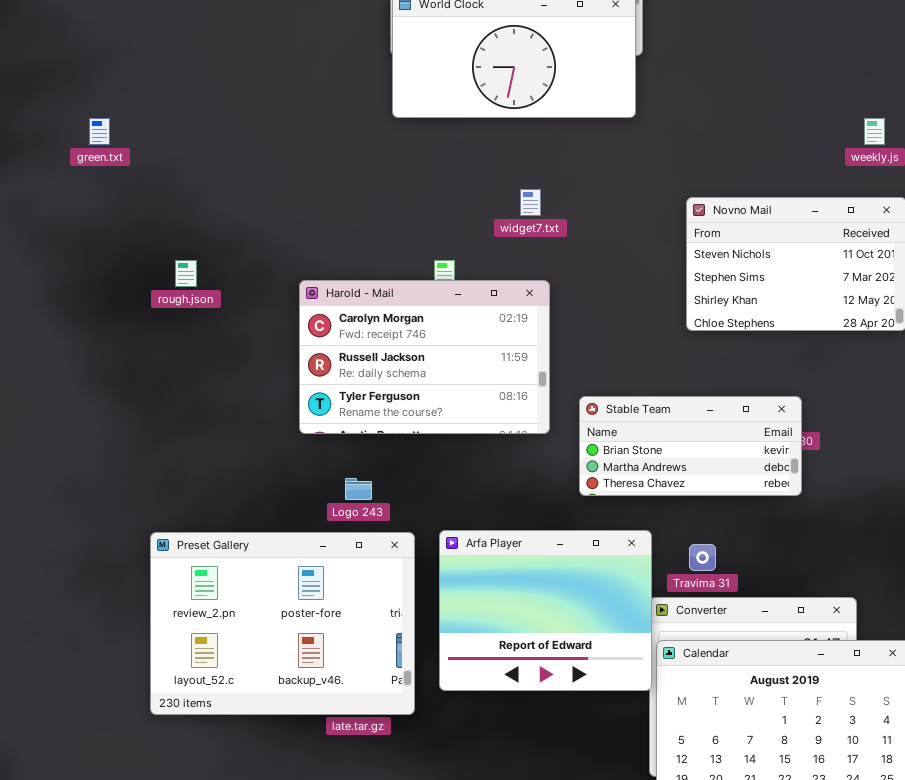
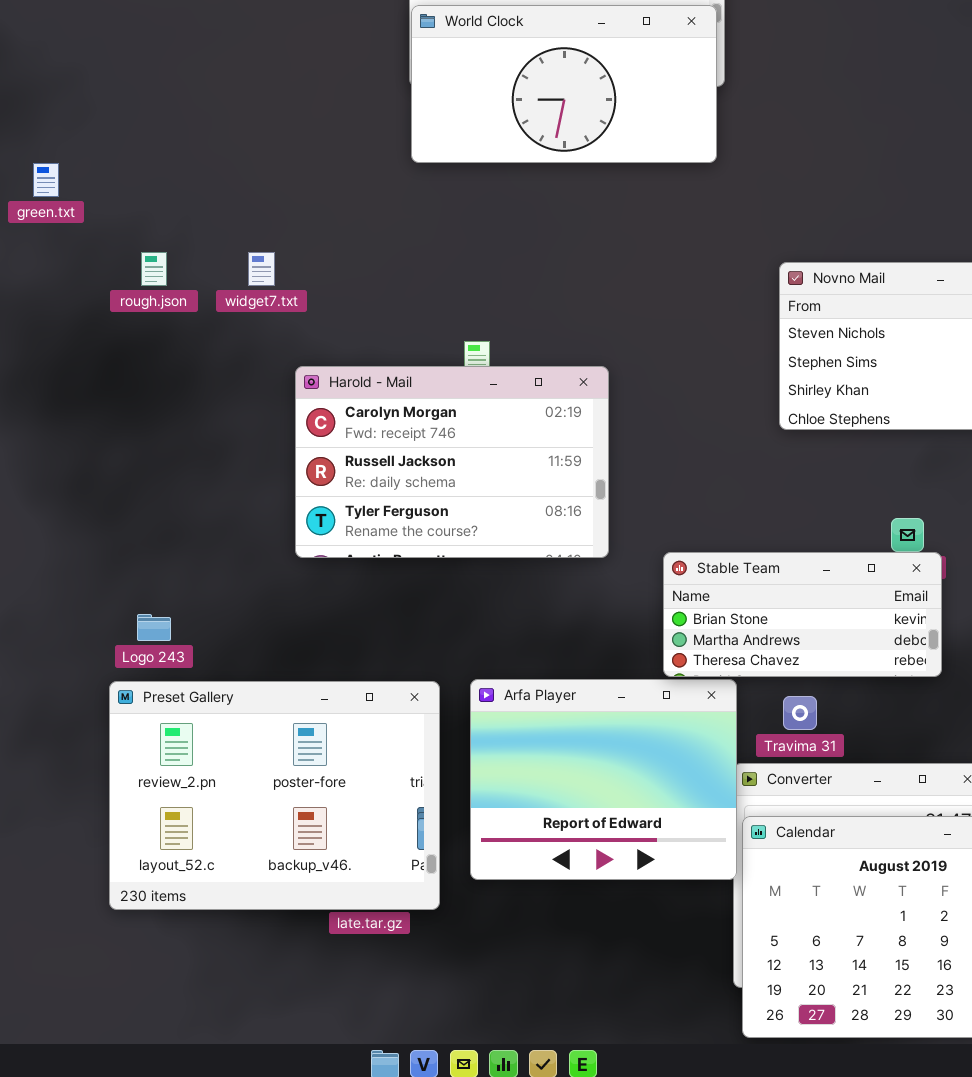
widget7.txt: [520,189,541,216] -> [248,252,275,286], moved
rough.json: [175,260,197,287] -> [141,252,167,286], moved
Stable Team: [579,396,802,496] -> [663,552,942,677], moved
Logo 243: [345,478,372,500] -> [137,614,171,641], moved

